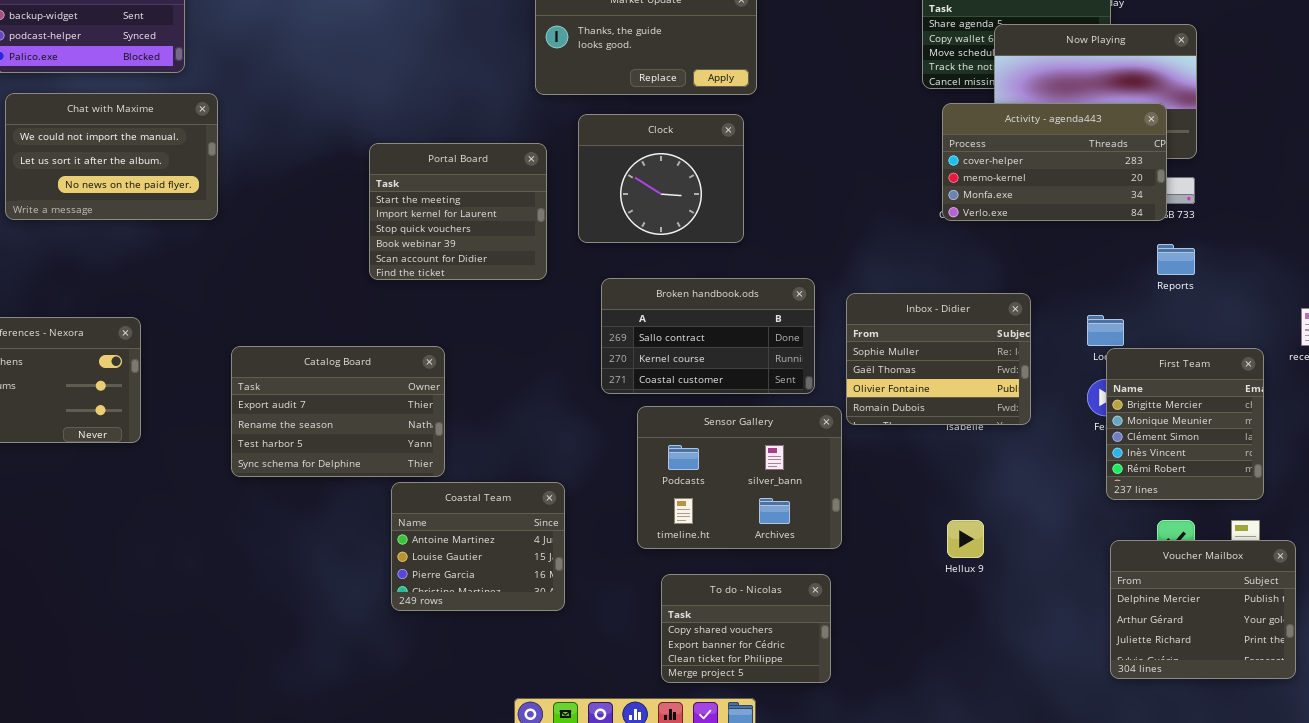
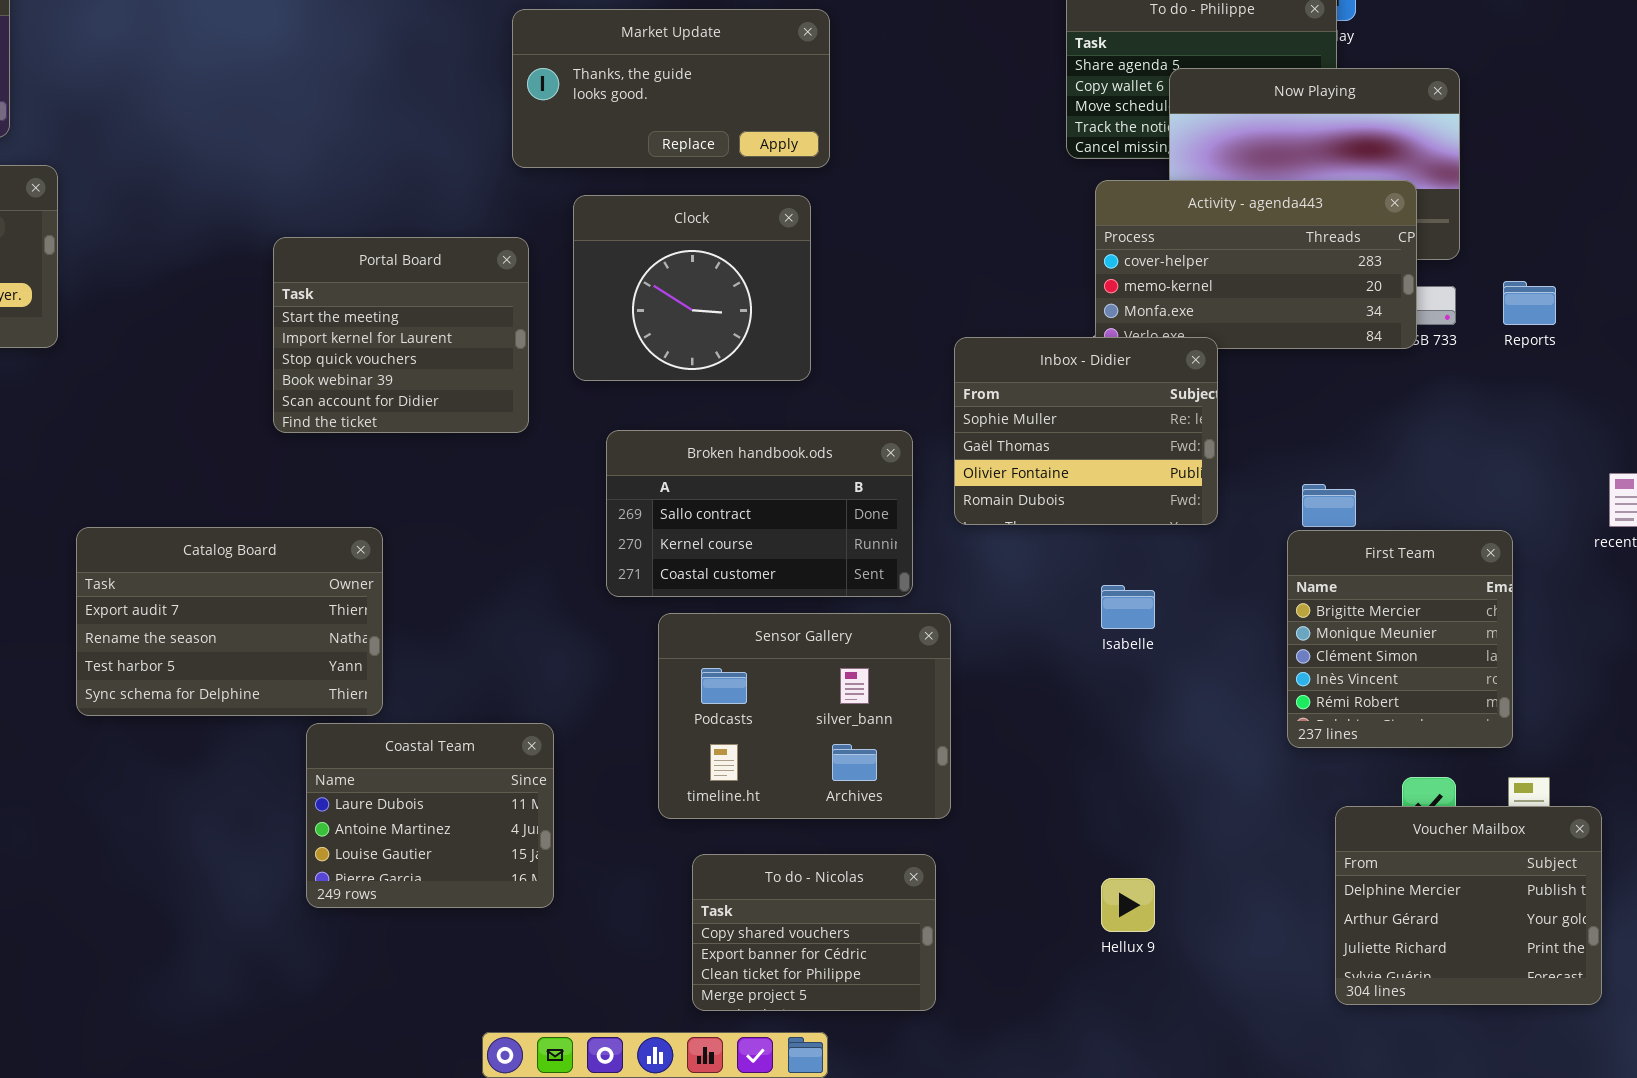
Reports: [1157,244,1195,275] -> [1503,281,1556,325], moved
Inbox - Didier: [846,293,1031,425] -> [954,337,1218,525], moved
First Team: [1106,348,1264,500] -> [1287,530,1513,748], moved
Coastal Team: [391,482,565,611] -> [306,723,554,908], scrolled up 1 row
Hellux 9: [947,520,984,558] -> [1101,878,1155,932], moved

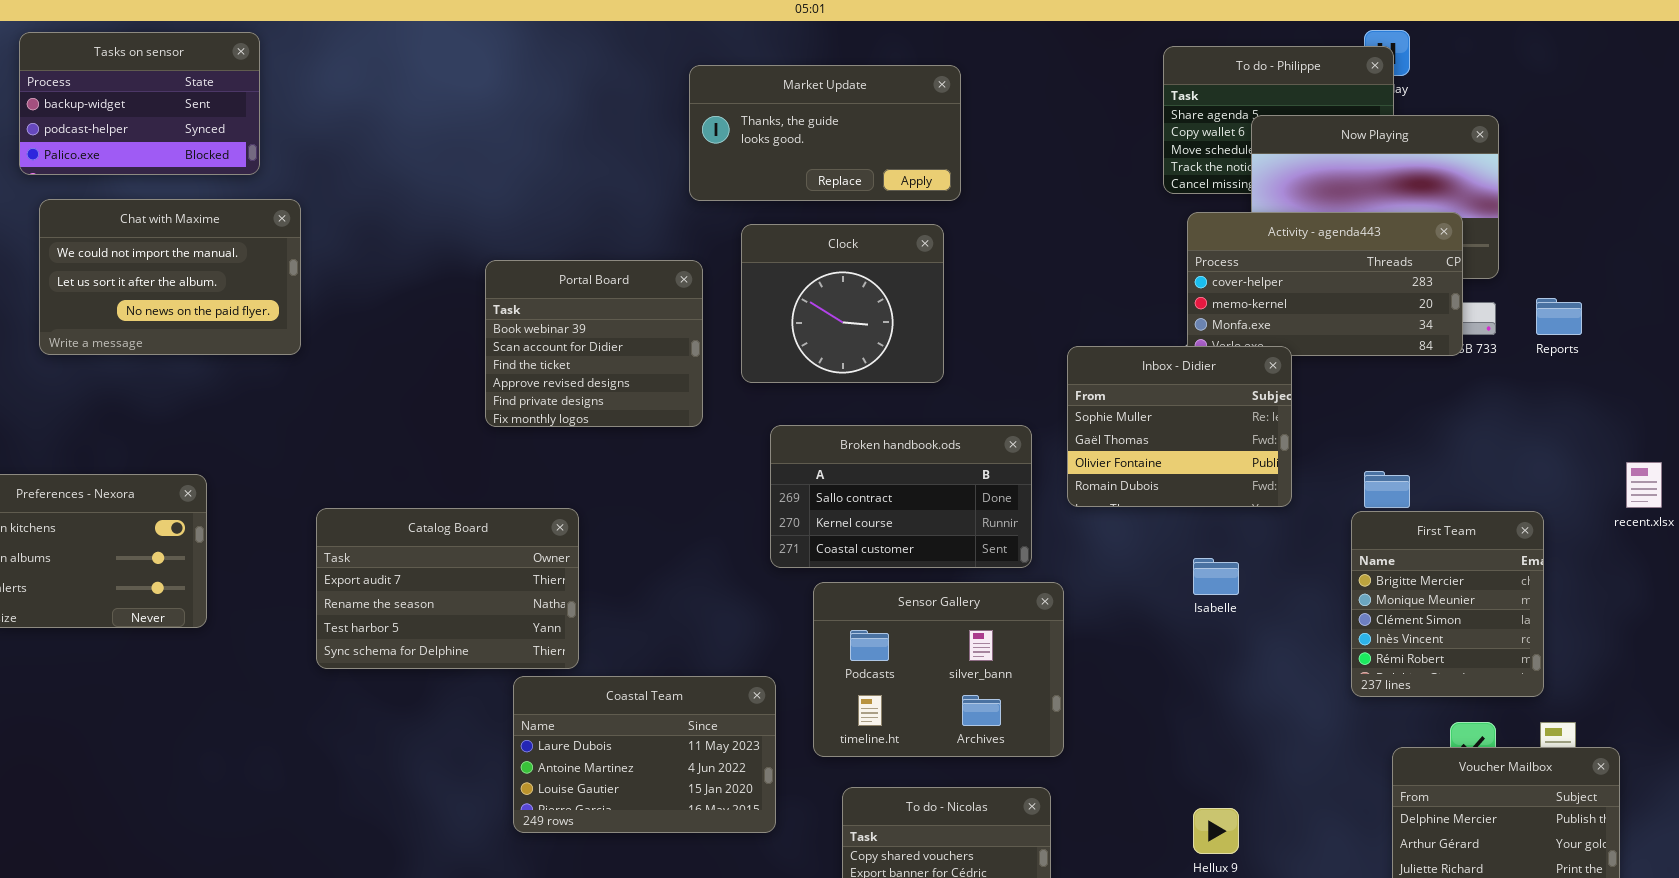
Portal Board: [273,237,529,433] -> [485,260,703,427], scrolled down 3 rows
Coastal Team: [306,723,554,908] -> [513,676,776,833], resized

